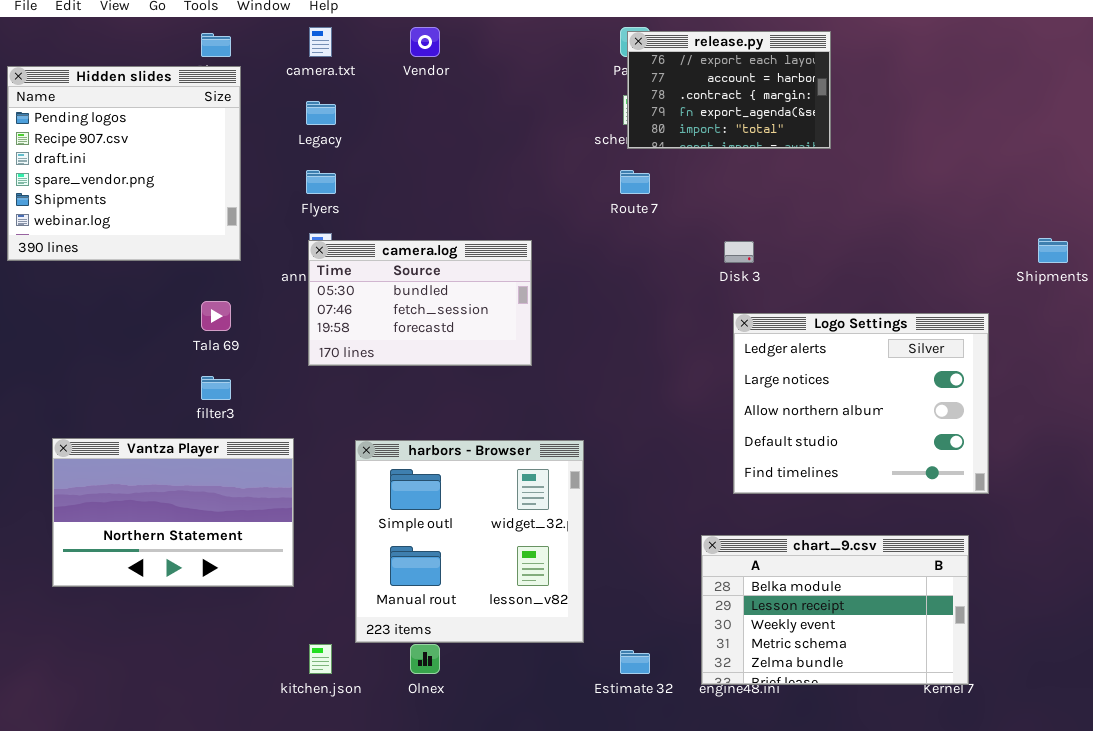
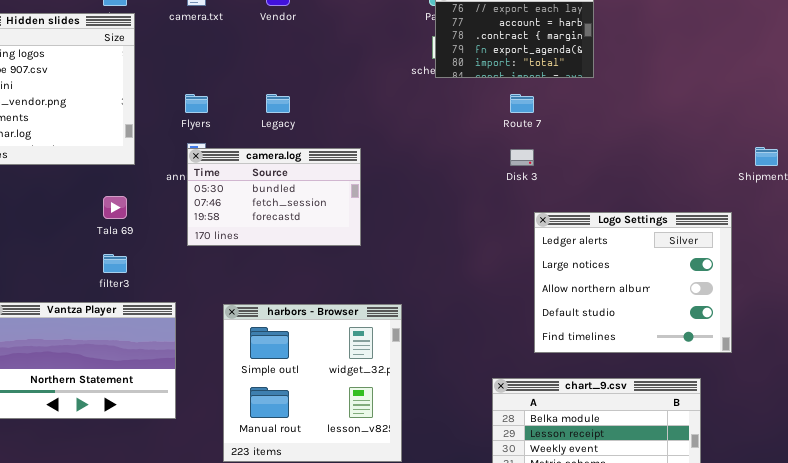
Legacy: [306,101,336,125] -> [266,94,290,113], moved
Route 7: [620,170,650,194] -> [510,94,534,113], moved
Logo Settings: [733,313,989,494] -> [534,212,732,353], moved

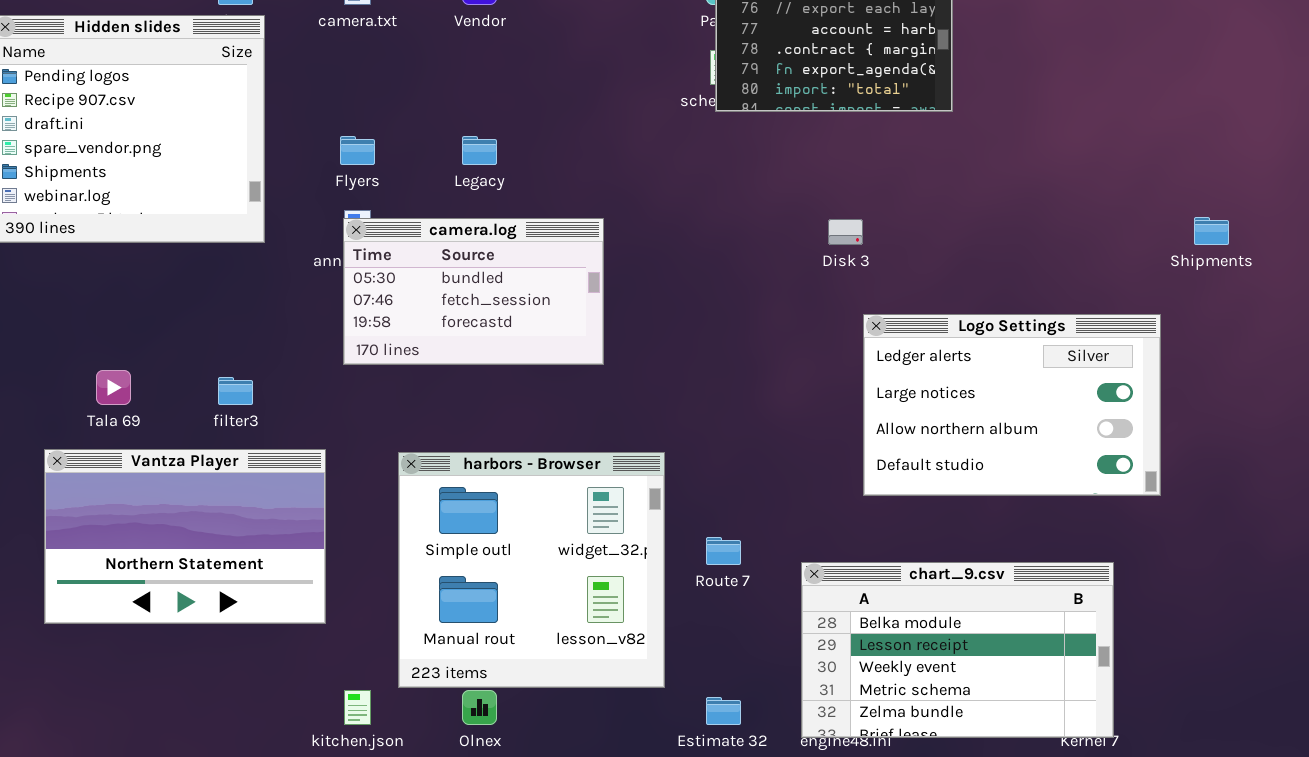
Route 7: [510,94,534,113] -> [706,537,741,565], moved
Tala 69: [103,196,127,219] -> [96,370,131,405], moved
Logo Settings: [534,212,732,353] -> [863,314,1161,496], resized

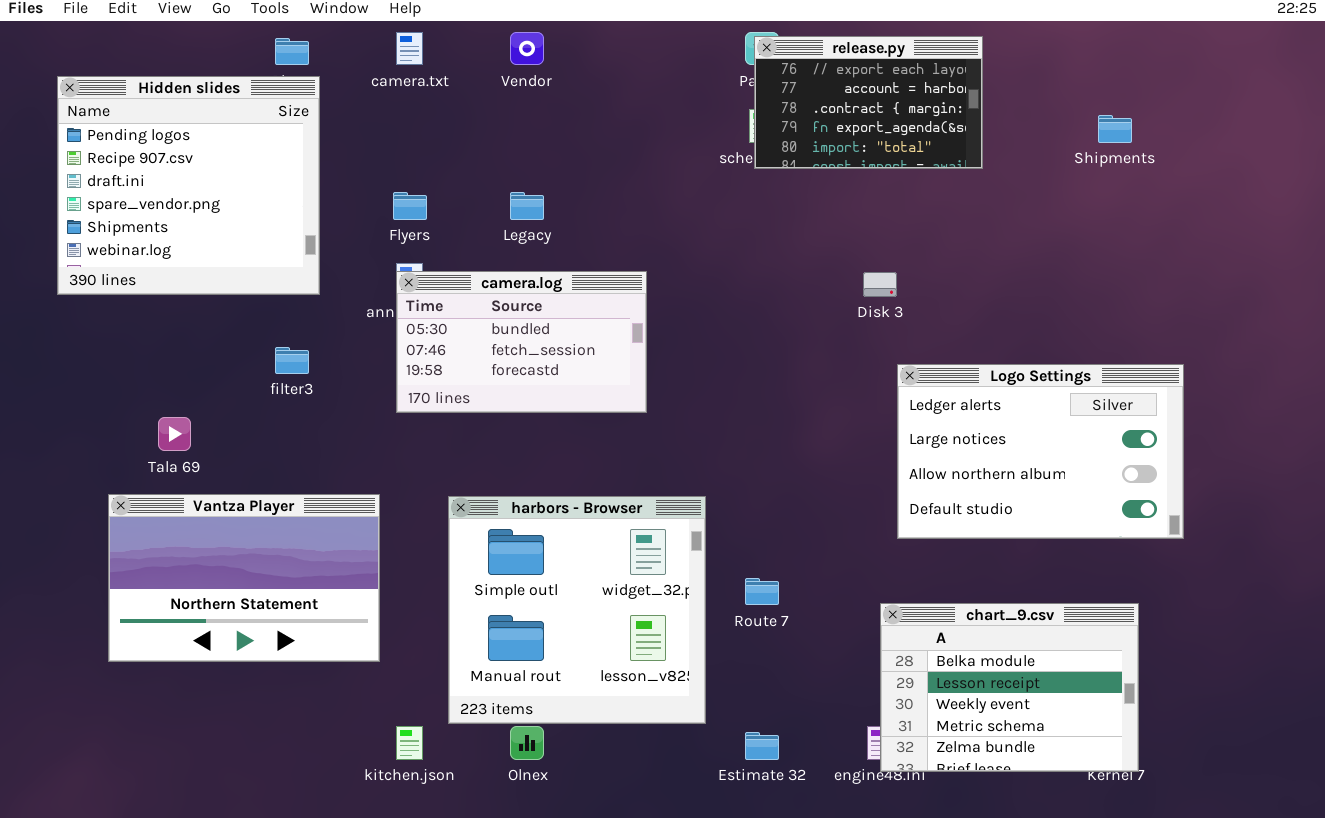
Shipments: [1194,217,1229,245] -> [1098,115,1132,143], moved
filter3: [218,377,253,405] -> [275,347,309,374], moved
chart_9.csv: [801,562,1114,738] -> [880,603,1139,772], resized

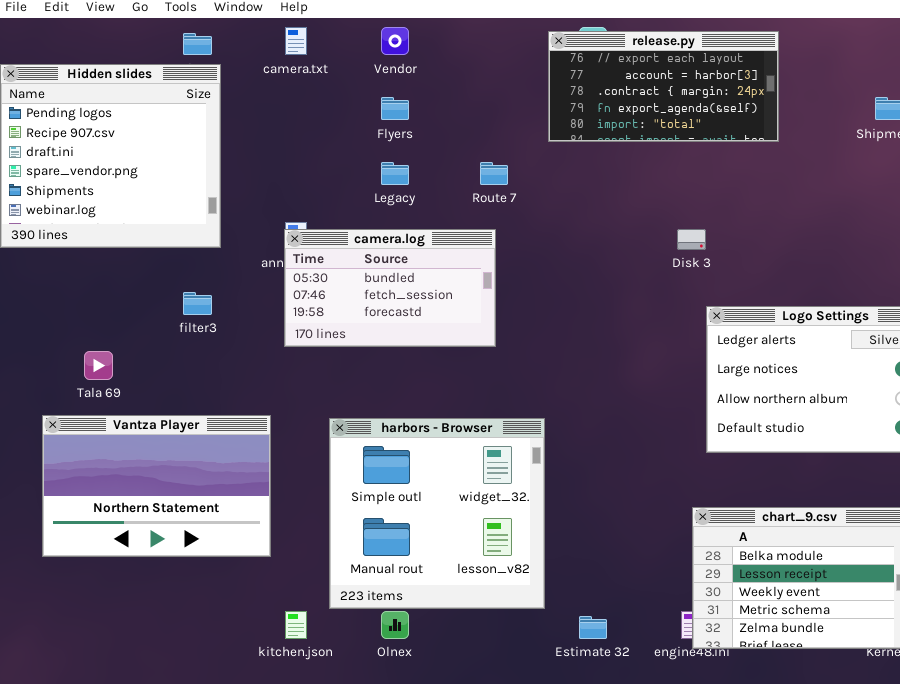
release.py: [754,36,983,169] -> [548,31,779,142], resized
Flyers: [393,192,427,220] -> [381,97,409,120], moved
Route 7: [745,578,779,605] -> [480,162,508,185], moved

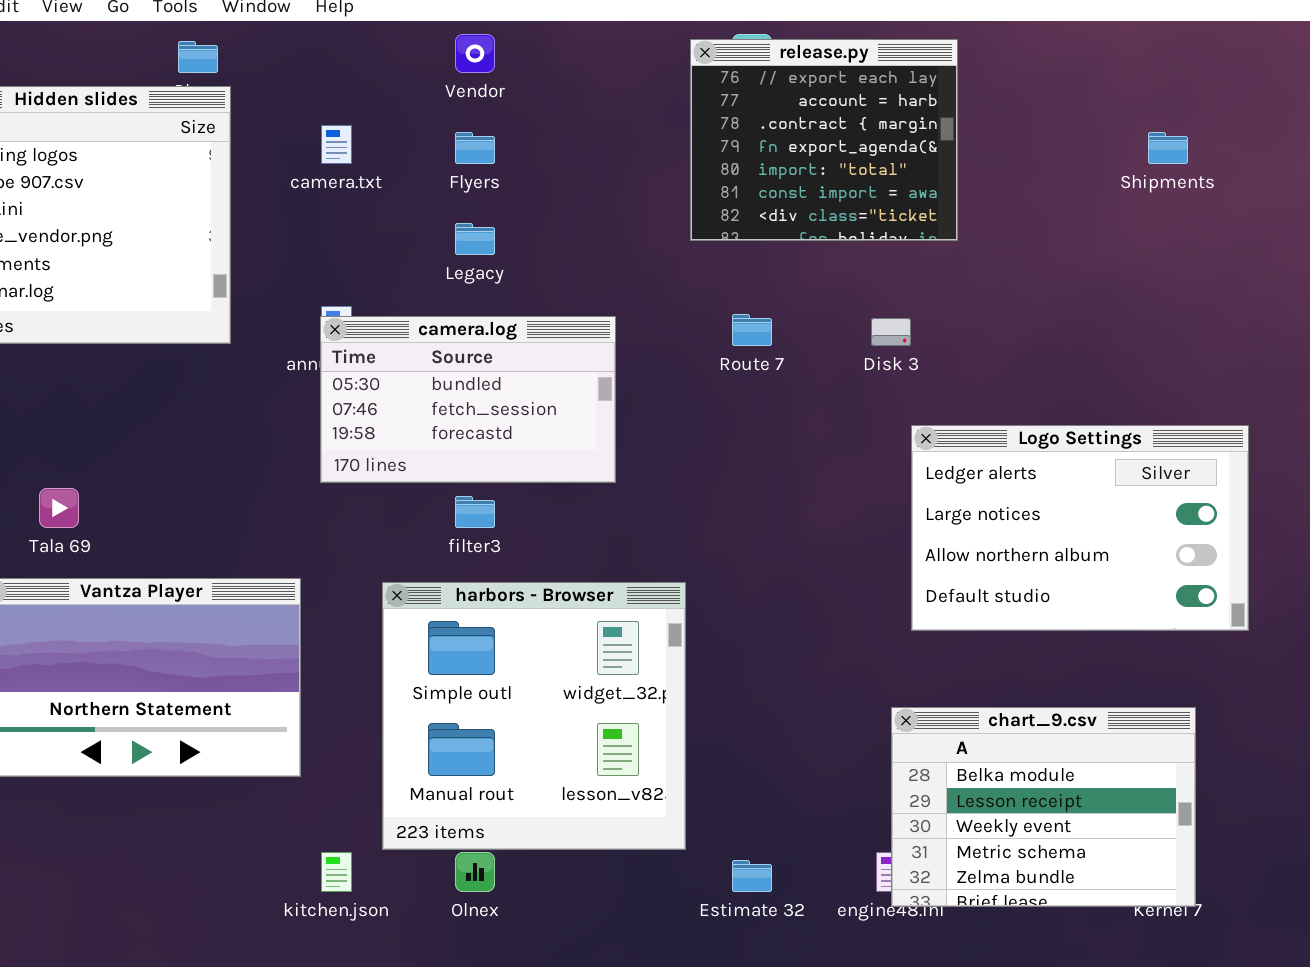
camera.txt: [285,27,307,55] -> [321,125,352,164], moved
release.py: [548,31,779,142] -> [690,39,958,241], resized
Route 7: [480,162,508,185] -> [732,314,772,346], moved
filter3: [183,292,212,315] -> [455,496,495,528], moved

